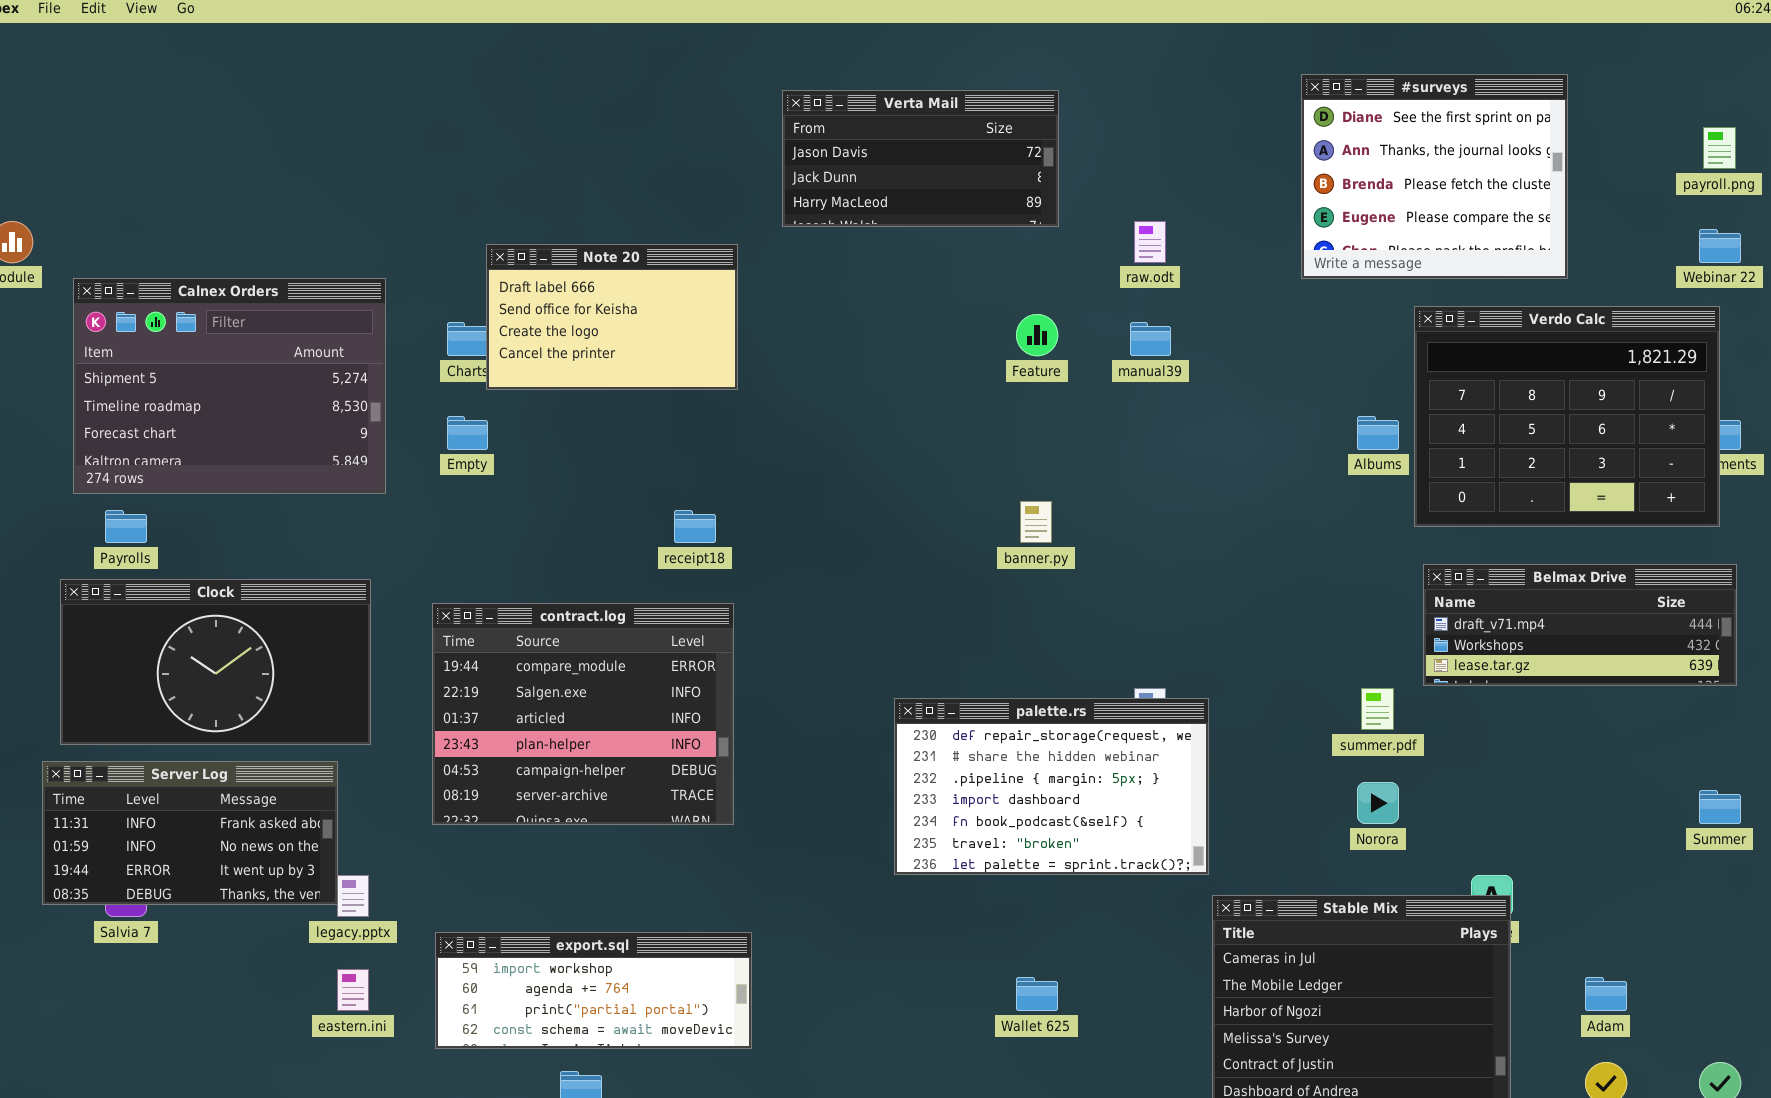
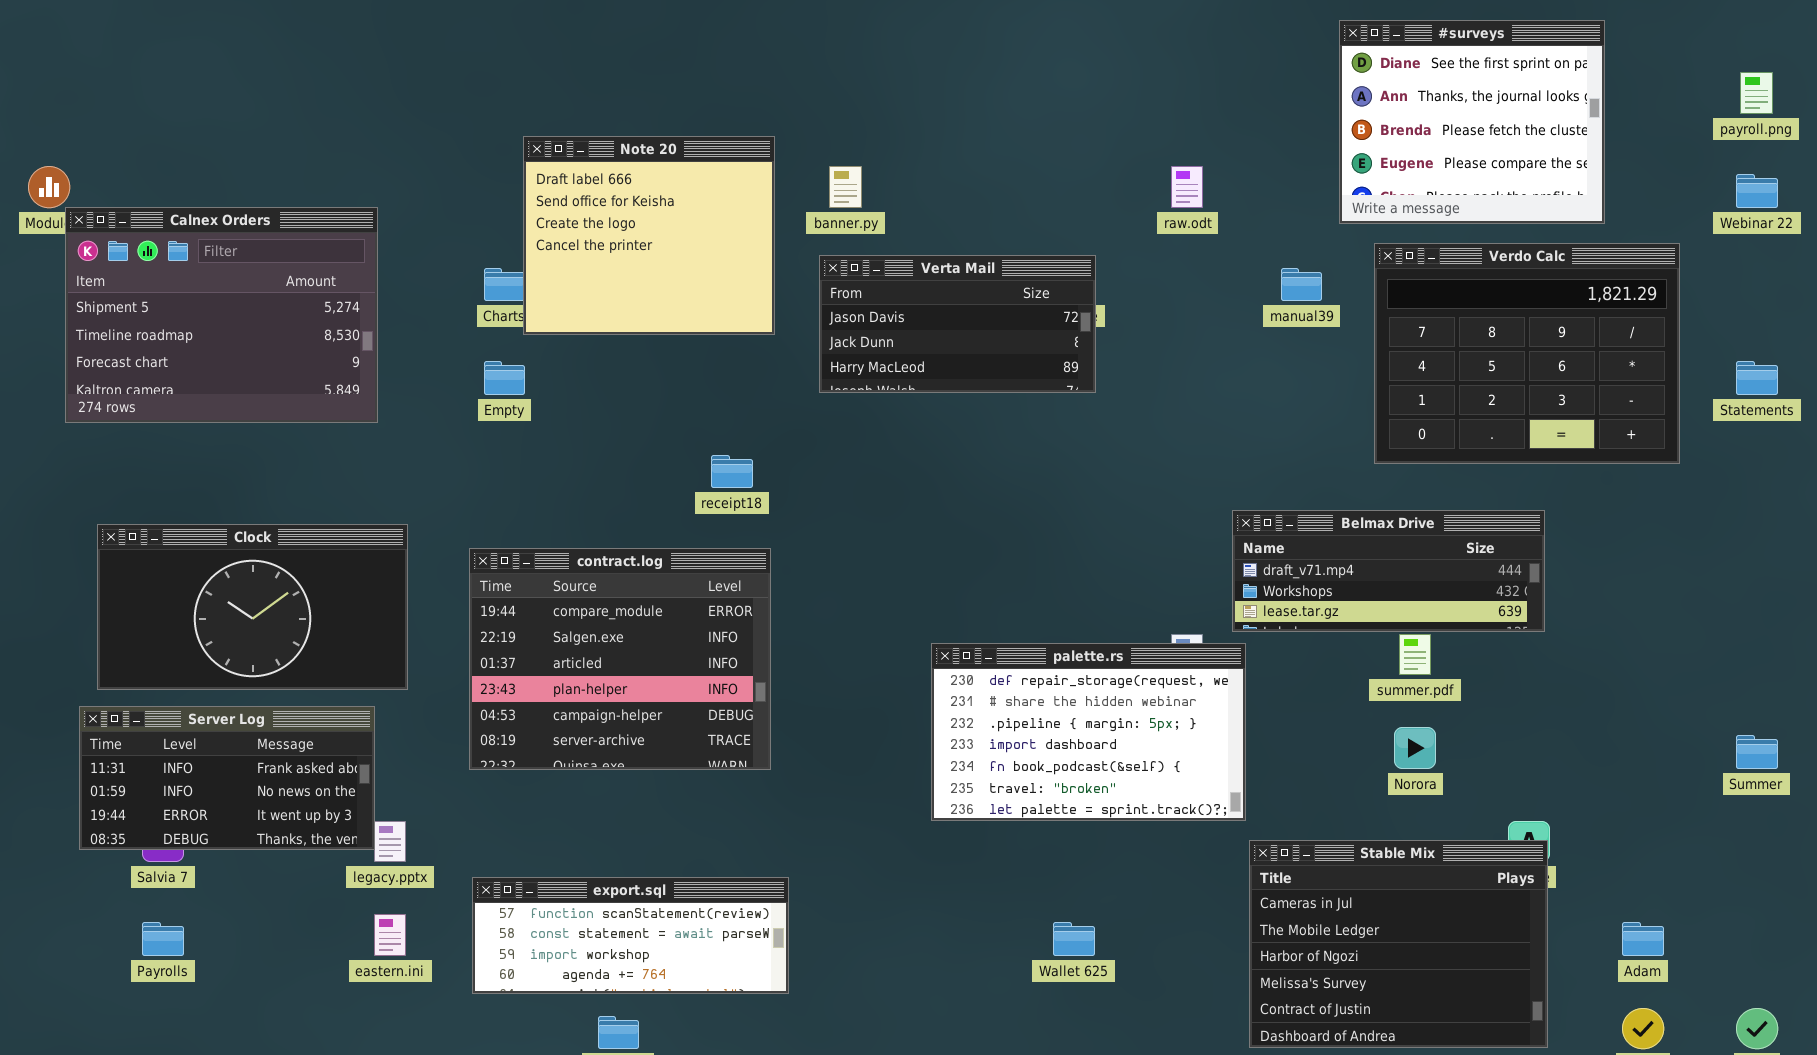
Verta Mail: [782,90,1059,227] -> [819,255,1096,393], moved
Note 20: [486,244,738,390] -> [523,136,775,335], resized
Calnex Orders: [73,278,386,494] -> [65,207,378,423], moved
Verdo Calc: [1414,306,1720,527] -> [1374,243,1680,464], moved
manual39: [1130,322,1171,356] -> [1281,268,1322,301], moved
banner.py: [1020,501,1052,543] -> [829,166,862,208], moved
Payrolls: [105,510,147,543] -> [142,922,184,956], moved
Belmax Drive: [1423,564,1737,686] -> [1232,510,1545,632], moved
export.sql: [435,932,752,1049] -> [472,877,789,994], scrolled up 2 rows

